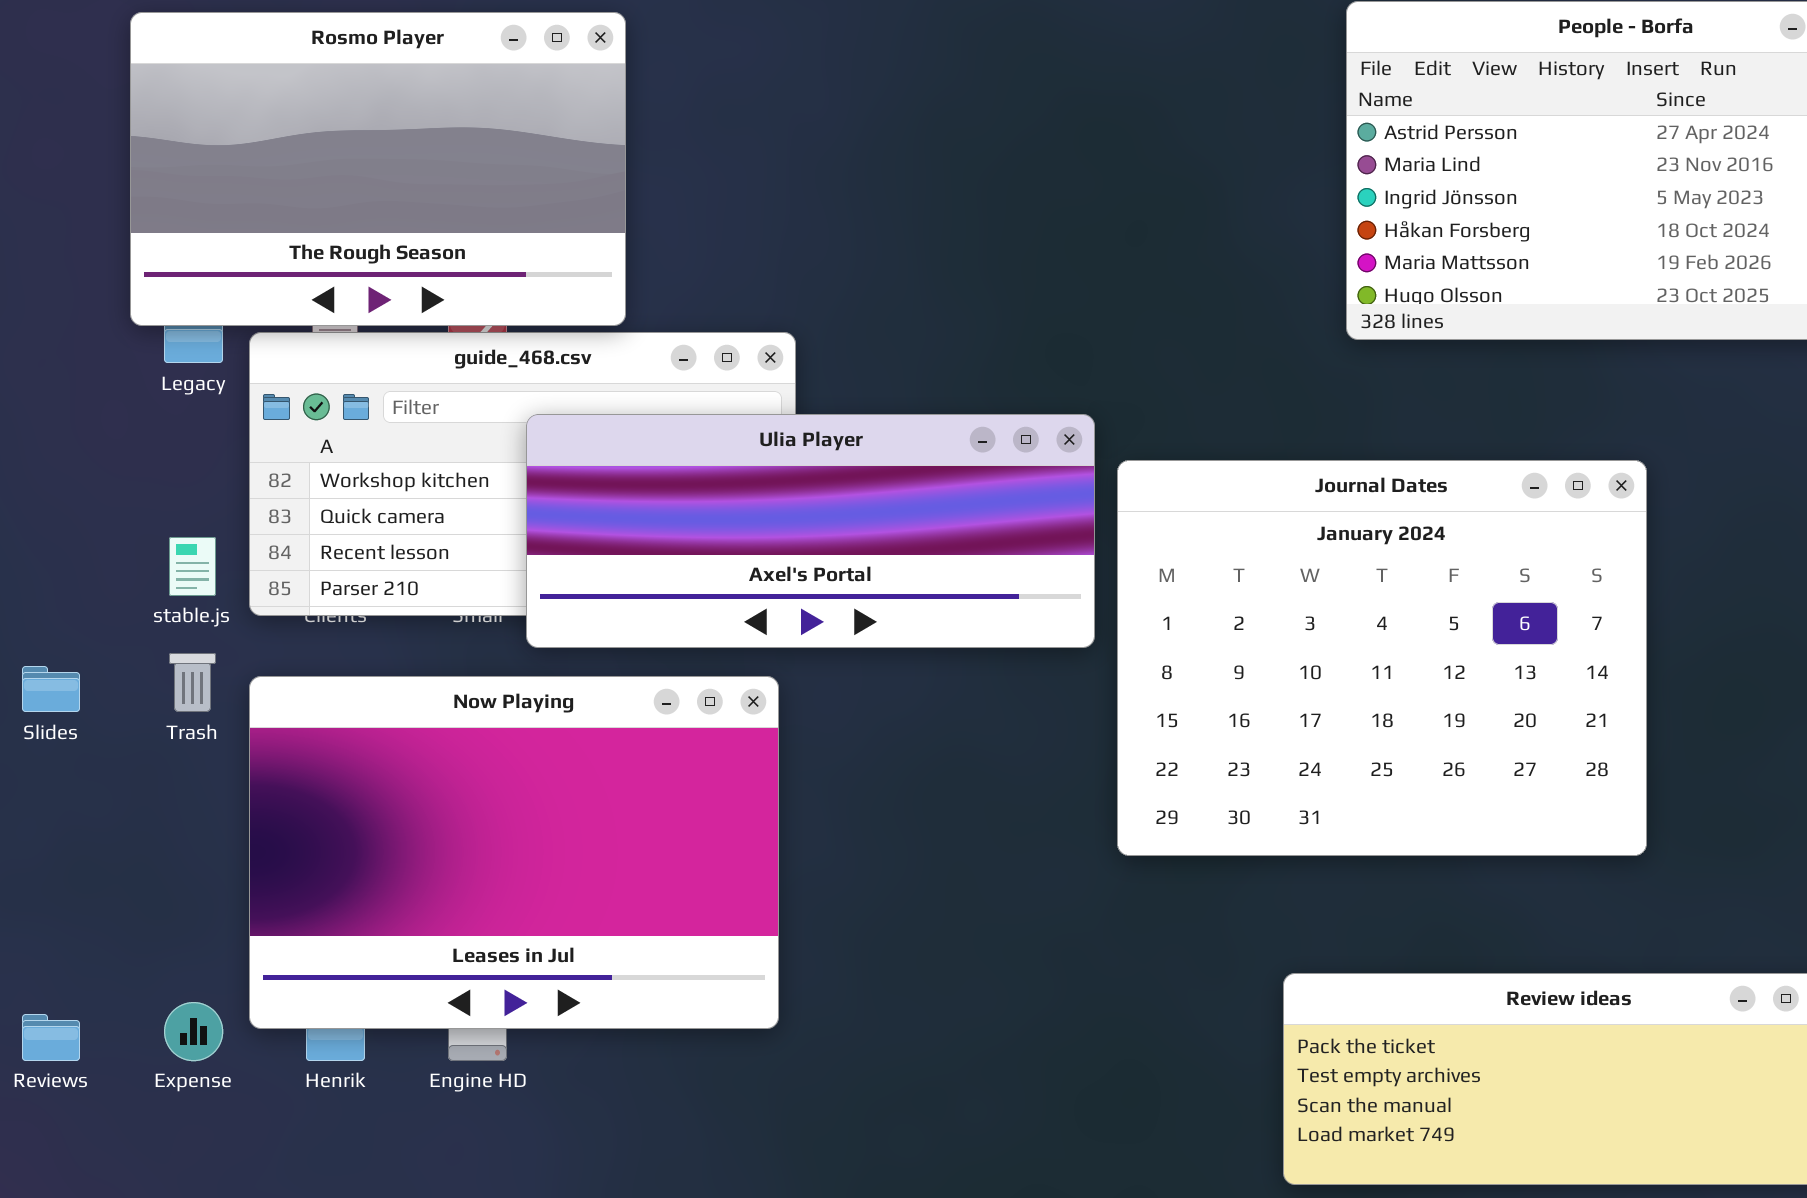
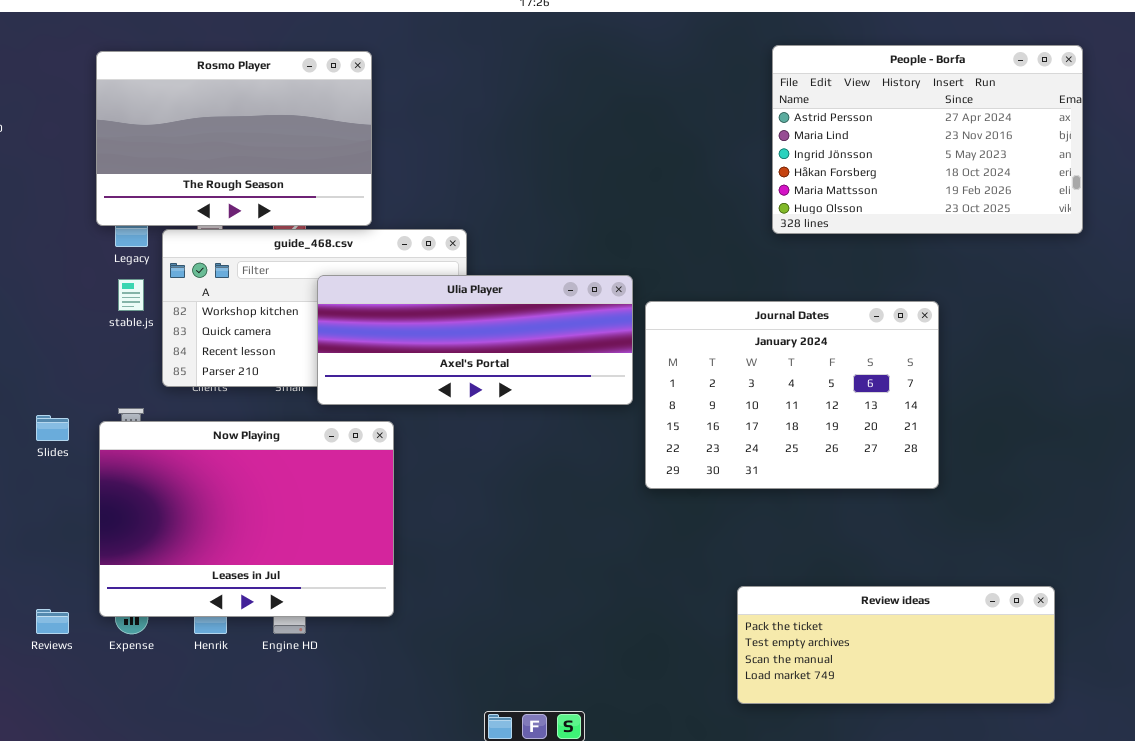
Journal Dates: [1117,460,1647,856] -> [645,301,939,489], resized
stable.js: [169,537,216,596] -> [118,279,144,311], moved
Now Playing: [249,676,779,1029] -> [99,421,394,617], moved

